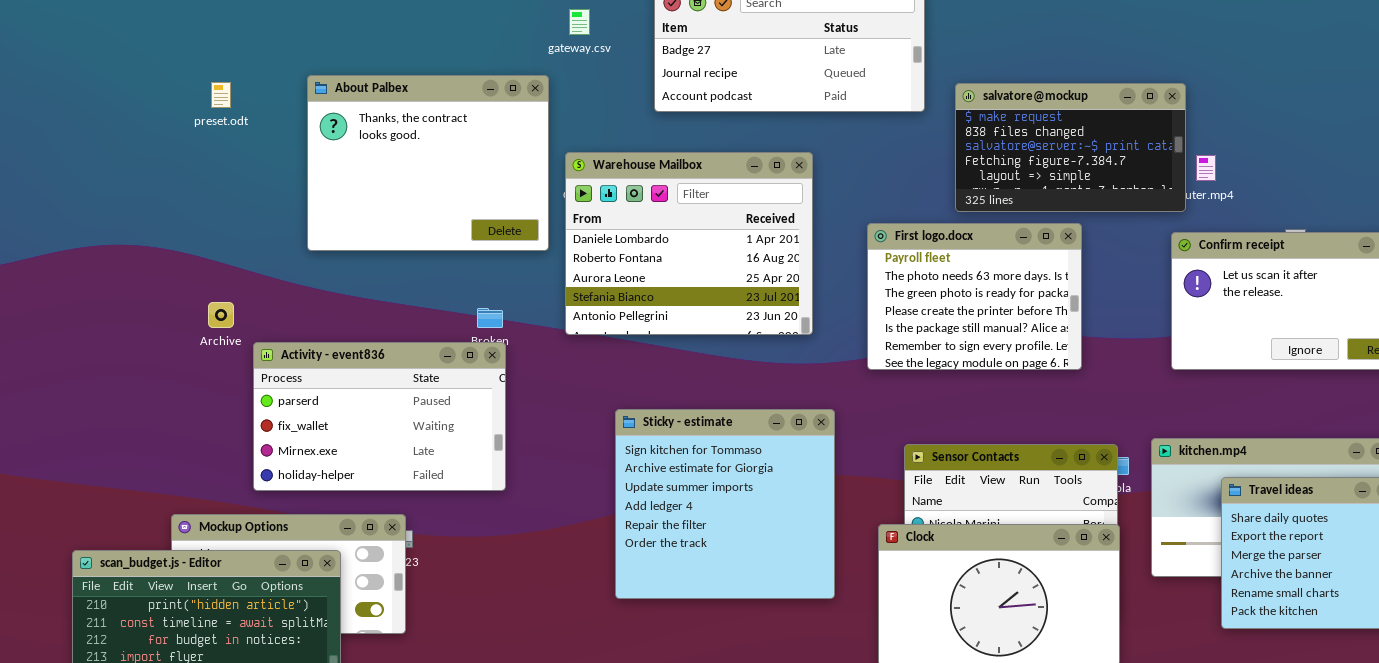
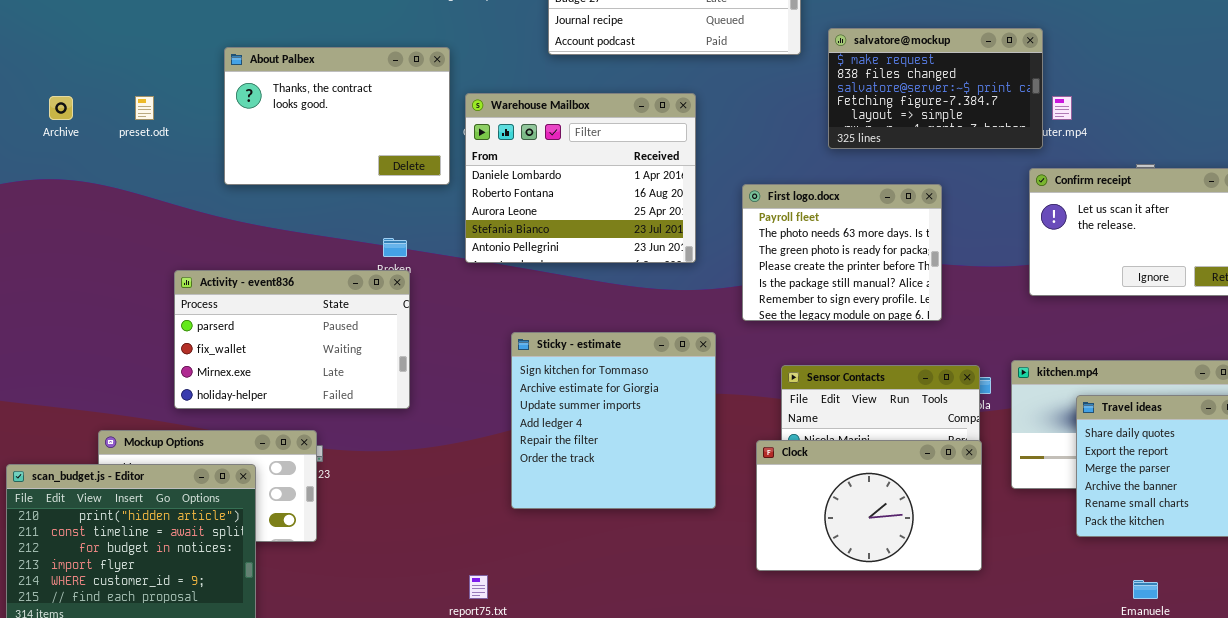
About Palbex: [307,75,549,251] -> [224,47,450,185], resized
preset.odt: [211,82,231,108] -> [135,96,154,120], moved
First logo.docx: [867,223,1082,370] -> [742,184,942,321], moved
Archive: [208,302,234,328] -> [49,96,73,120], moved

